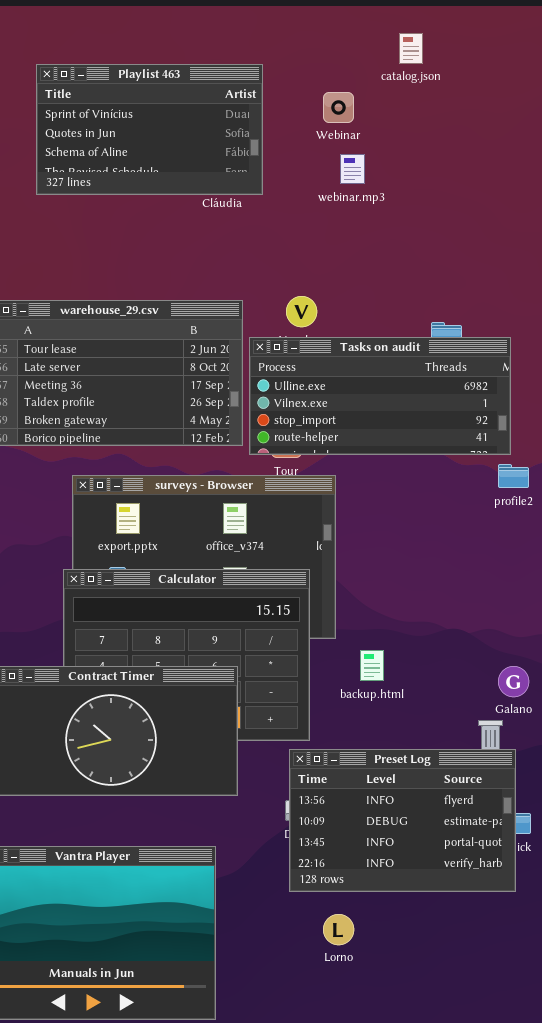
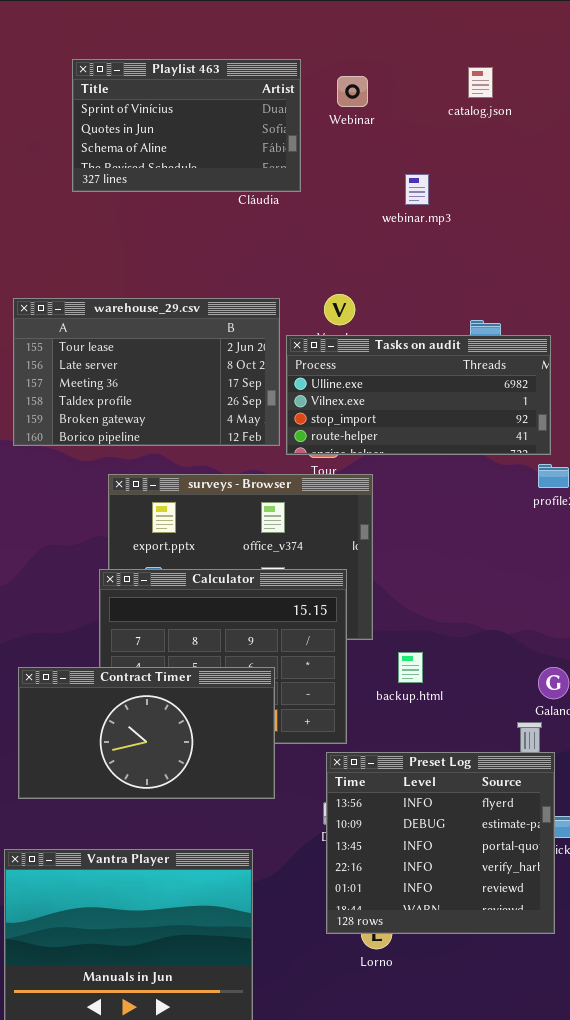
catalog.json: [399,33,423,64] -> [468,67,493,98], moved
Webinar: [323,92,354,123] -> [337,76,368,107], moved
webinar.mp3: [340,154,365,184] -> [405,174,429,205], moved
Preset Log: [289,749,516,892] -> [326,752,555,934], resized

